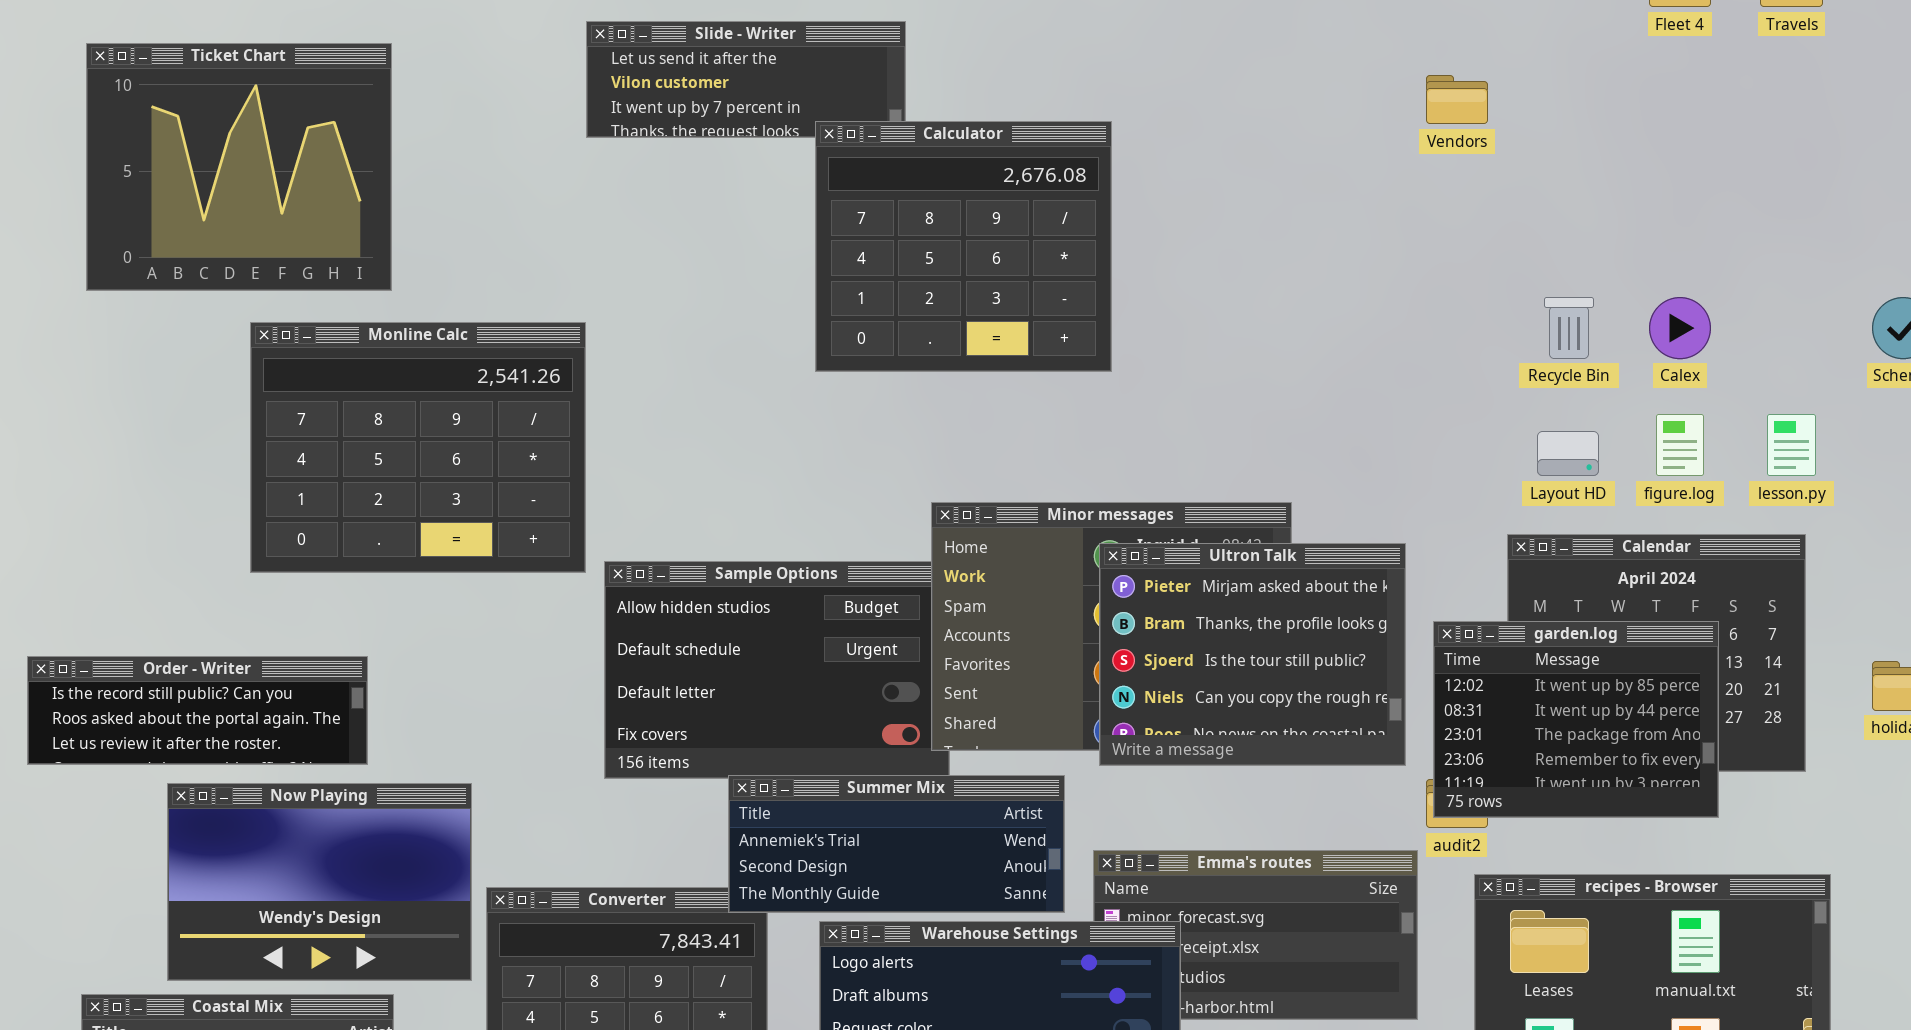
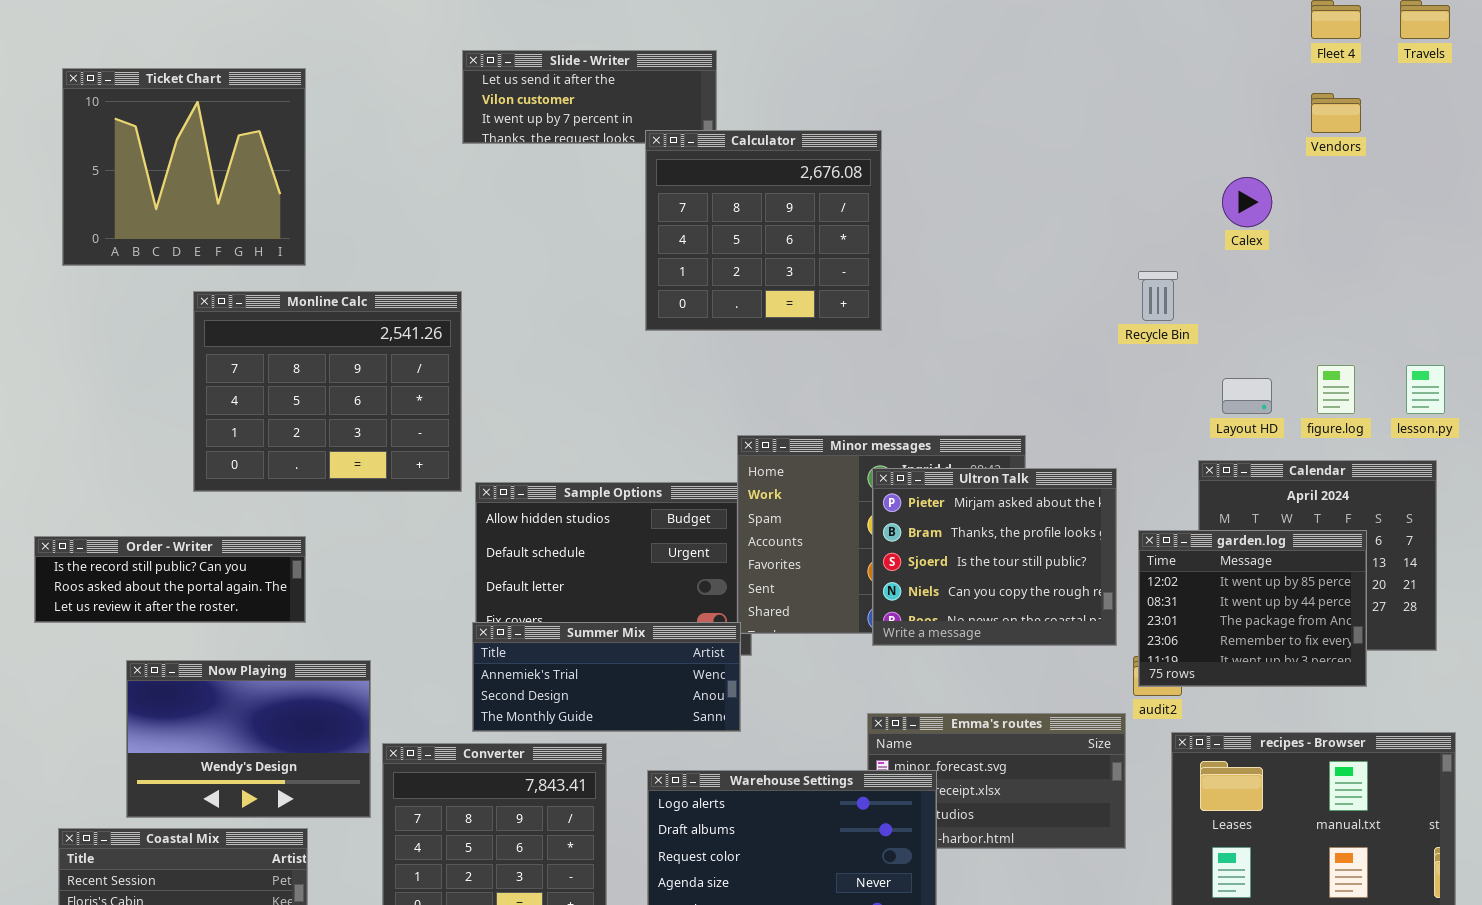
Vendors: [1426,75,1488,124] -> [1311,93,1361,133], moved
Recycle Bin: [1544,297,1594,359] -> [1138,271,1178,321], moved
Calex: [1649,297,1711,359] -> [1222,177,1272,227], moved
Order - Writer: [27,656,368,765] -> [34,536,306,623], moved
Summer Mix: [728,775,1065,913] -> [472,622,741,732], moved

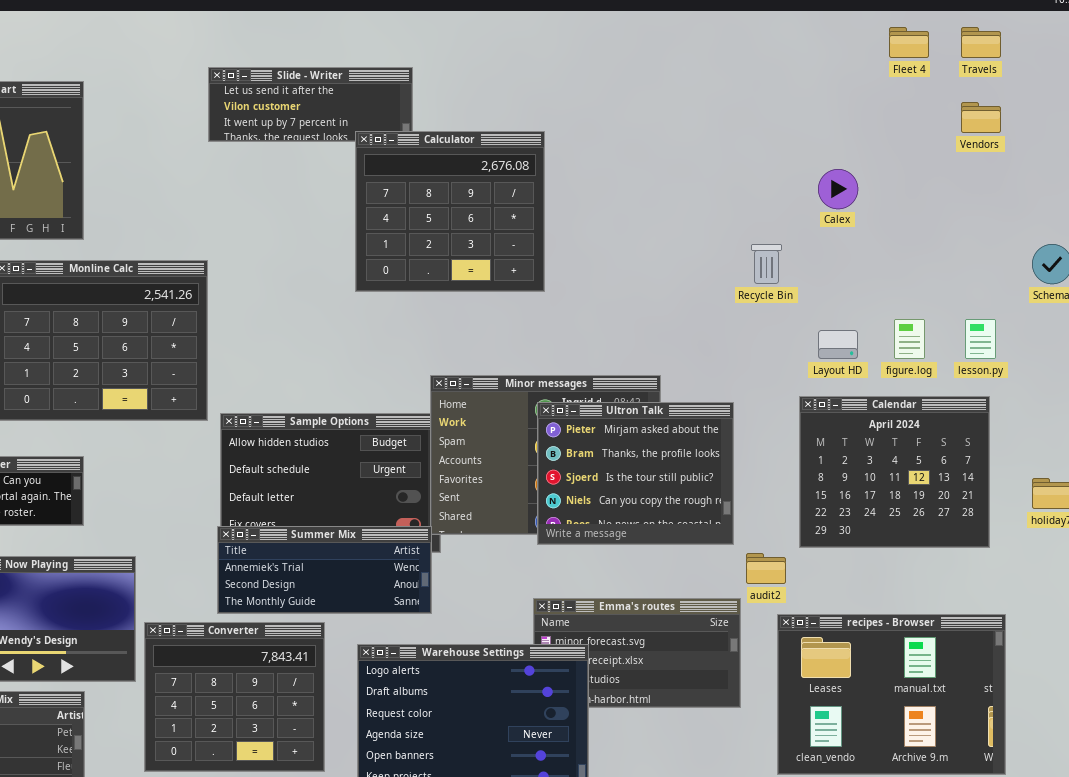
Vendors: [1311,93,1361,133] -> [961,102,1001,133], moved
garden.log: [1138,530,1367,687] -> none, closed

